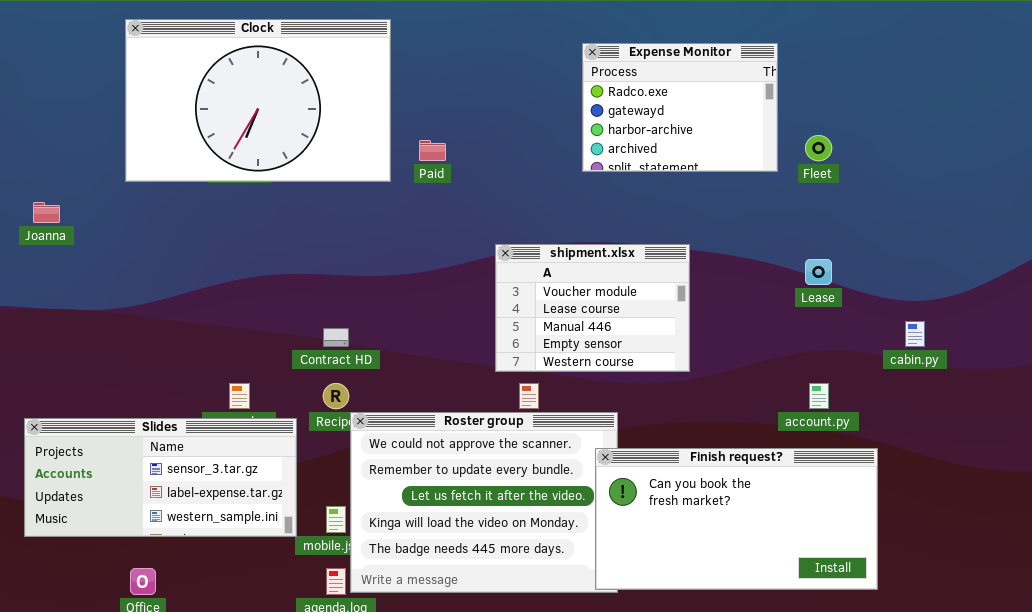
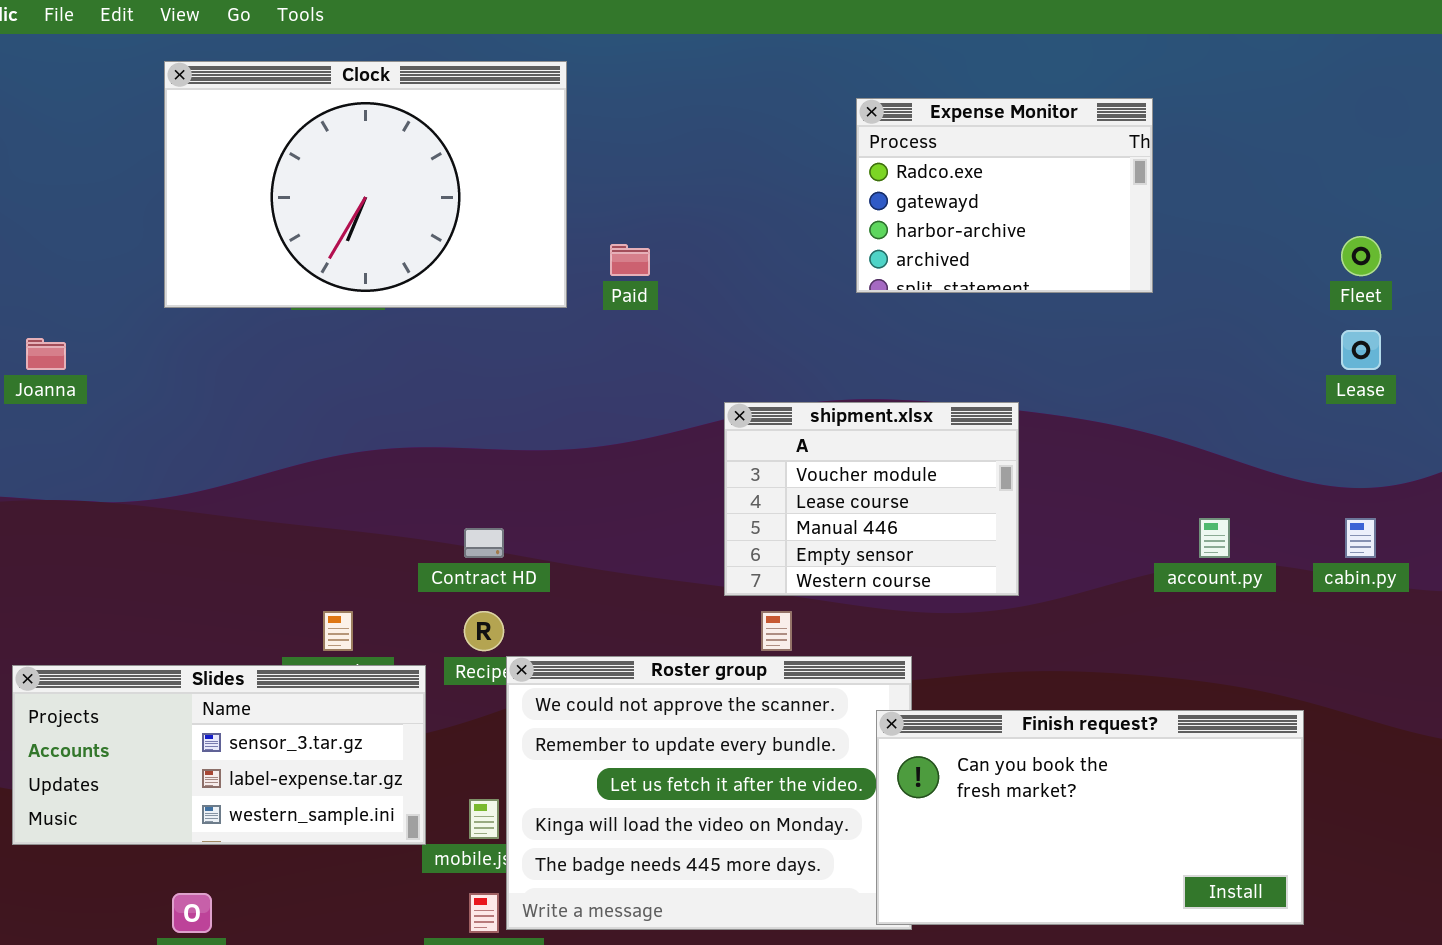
Fleet: [805,135,832,161] -> [1341,236,1381,276], moved
Lease: [805,259,832,285] -> [1341,330,1381,370], moved
account.py: [809,383,829,409] -> [1199,518,1230,558], moved

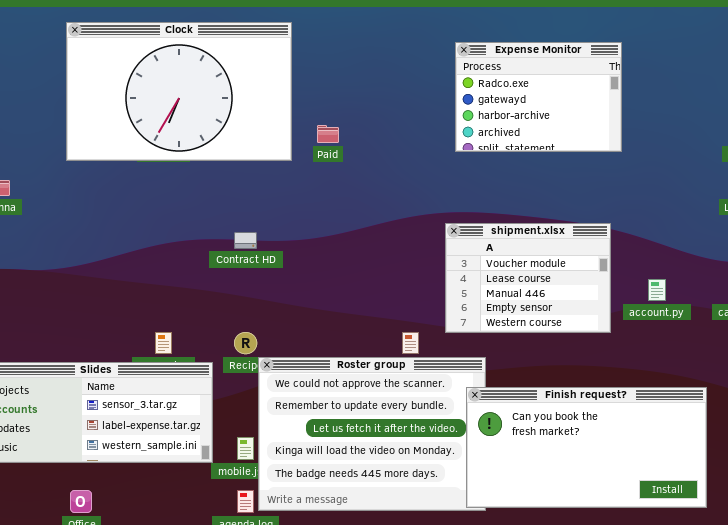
shipment.xlsx: [724,402,1019,596] -> [445,223,611,333], moved
Contract HD: [464,528,504,558] -> [234,232,257,249], moved

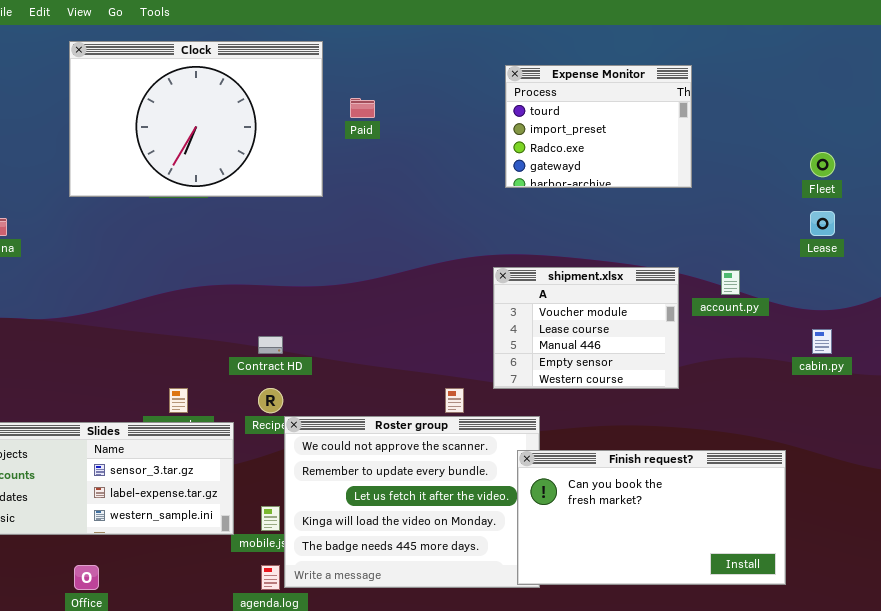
Expense Monitor: [455,42,622,152] -> [505,65,692,188], scrolled up 2 rows
Paid: [317,125,339,143] -> [350,98,375,118], moved
Contract HD: [234,232,257,249] -> [258,336,283,354], moved
account.py: [648,279,666,301] -> [721,270,740,295], moved

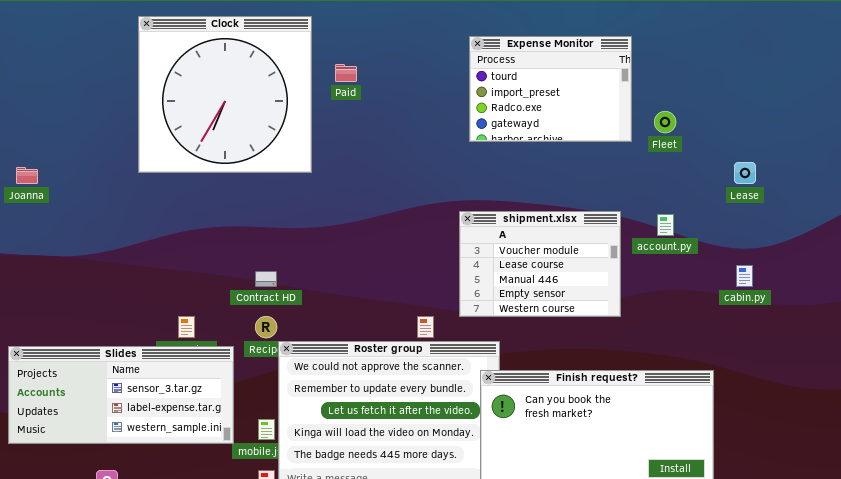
Clock: [69,41,323,197] -> [138,16,312,173], resized
Fleet: [810,152,835,177] -> [654,111,676,133], moved

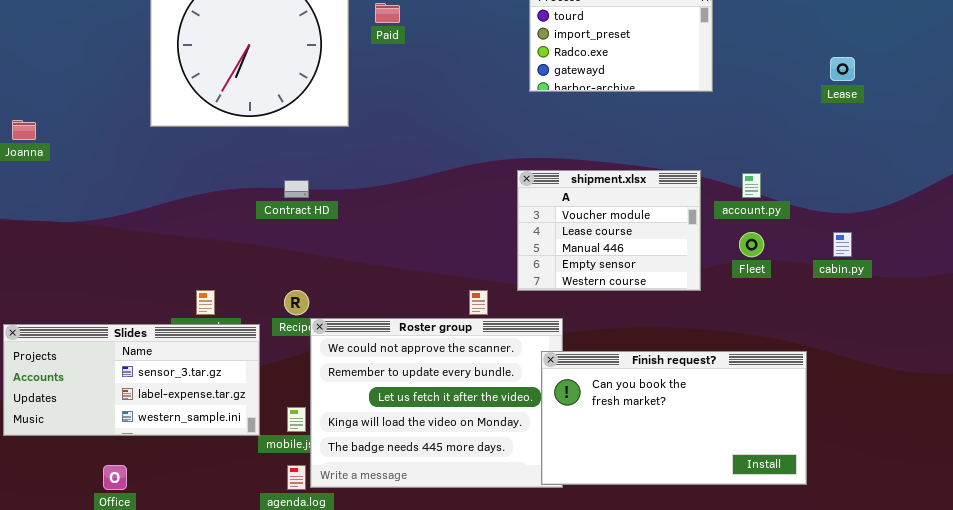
Fleet: [654,111,676,133] -> [739,232,764,257], moved
Lease: [734,162,756,184] -> [830,57,855,81], moved
Contract HD: [255,271,277,287] -> [284,180,309,198], moved

